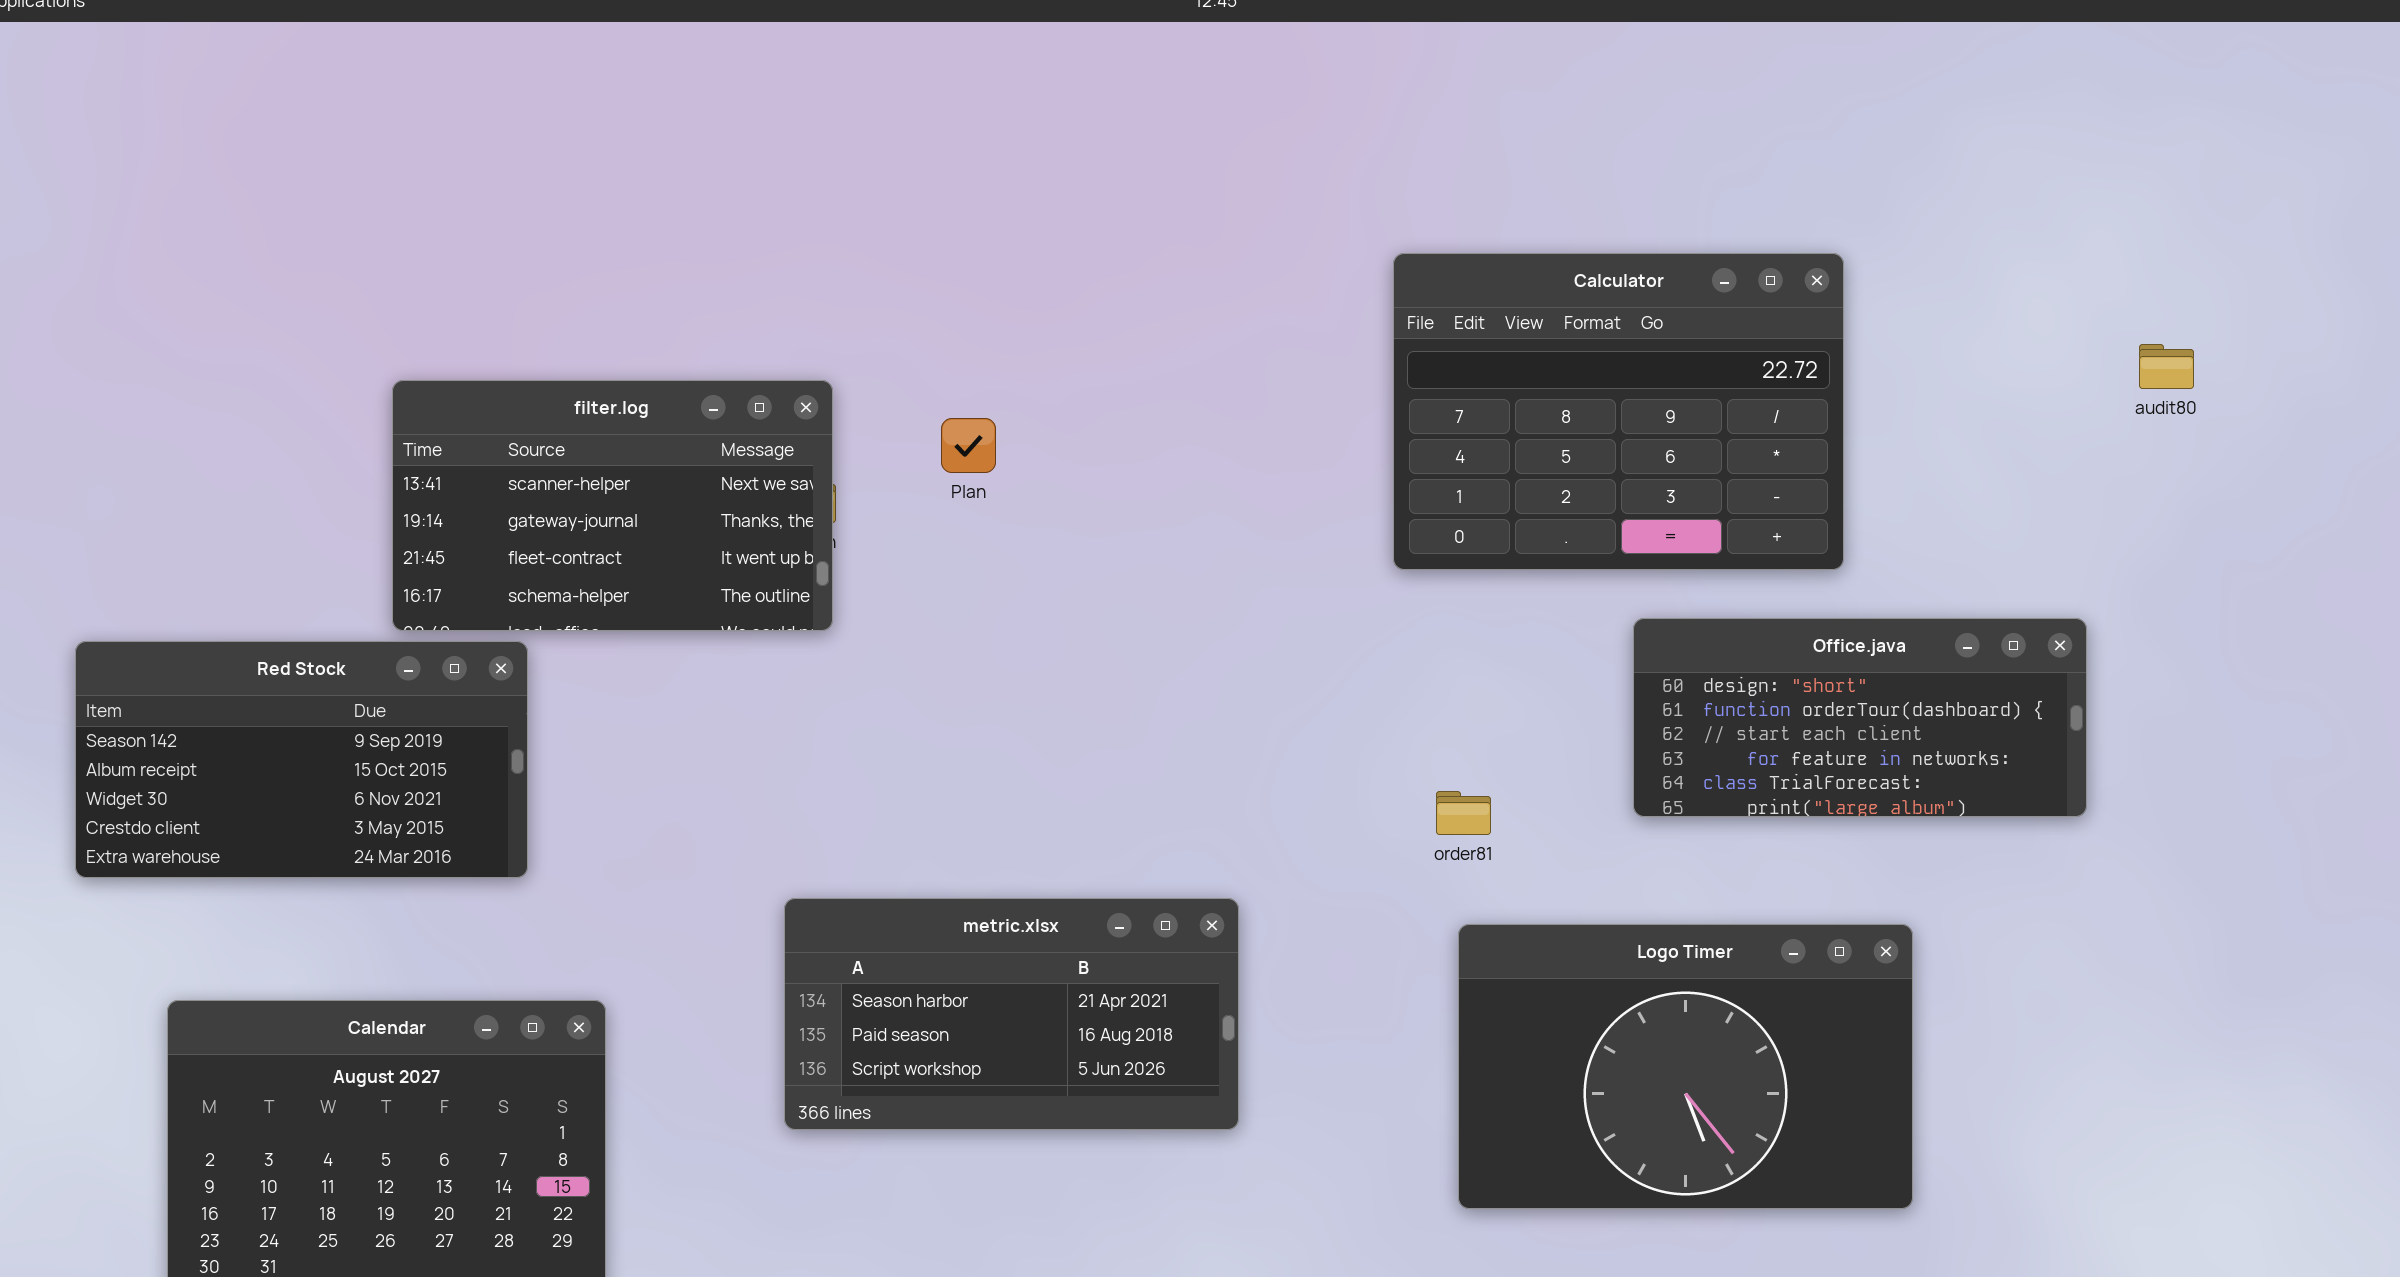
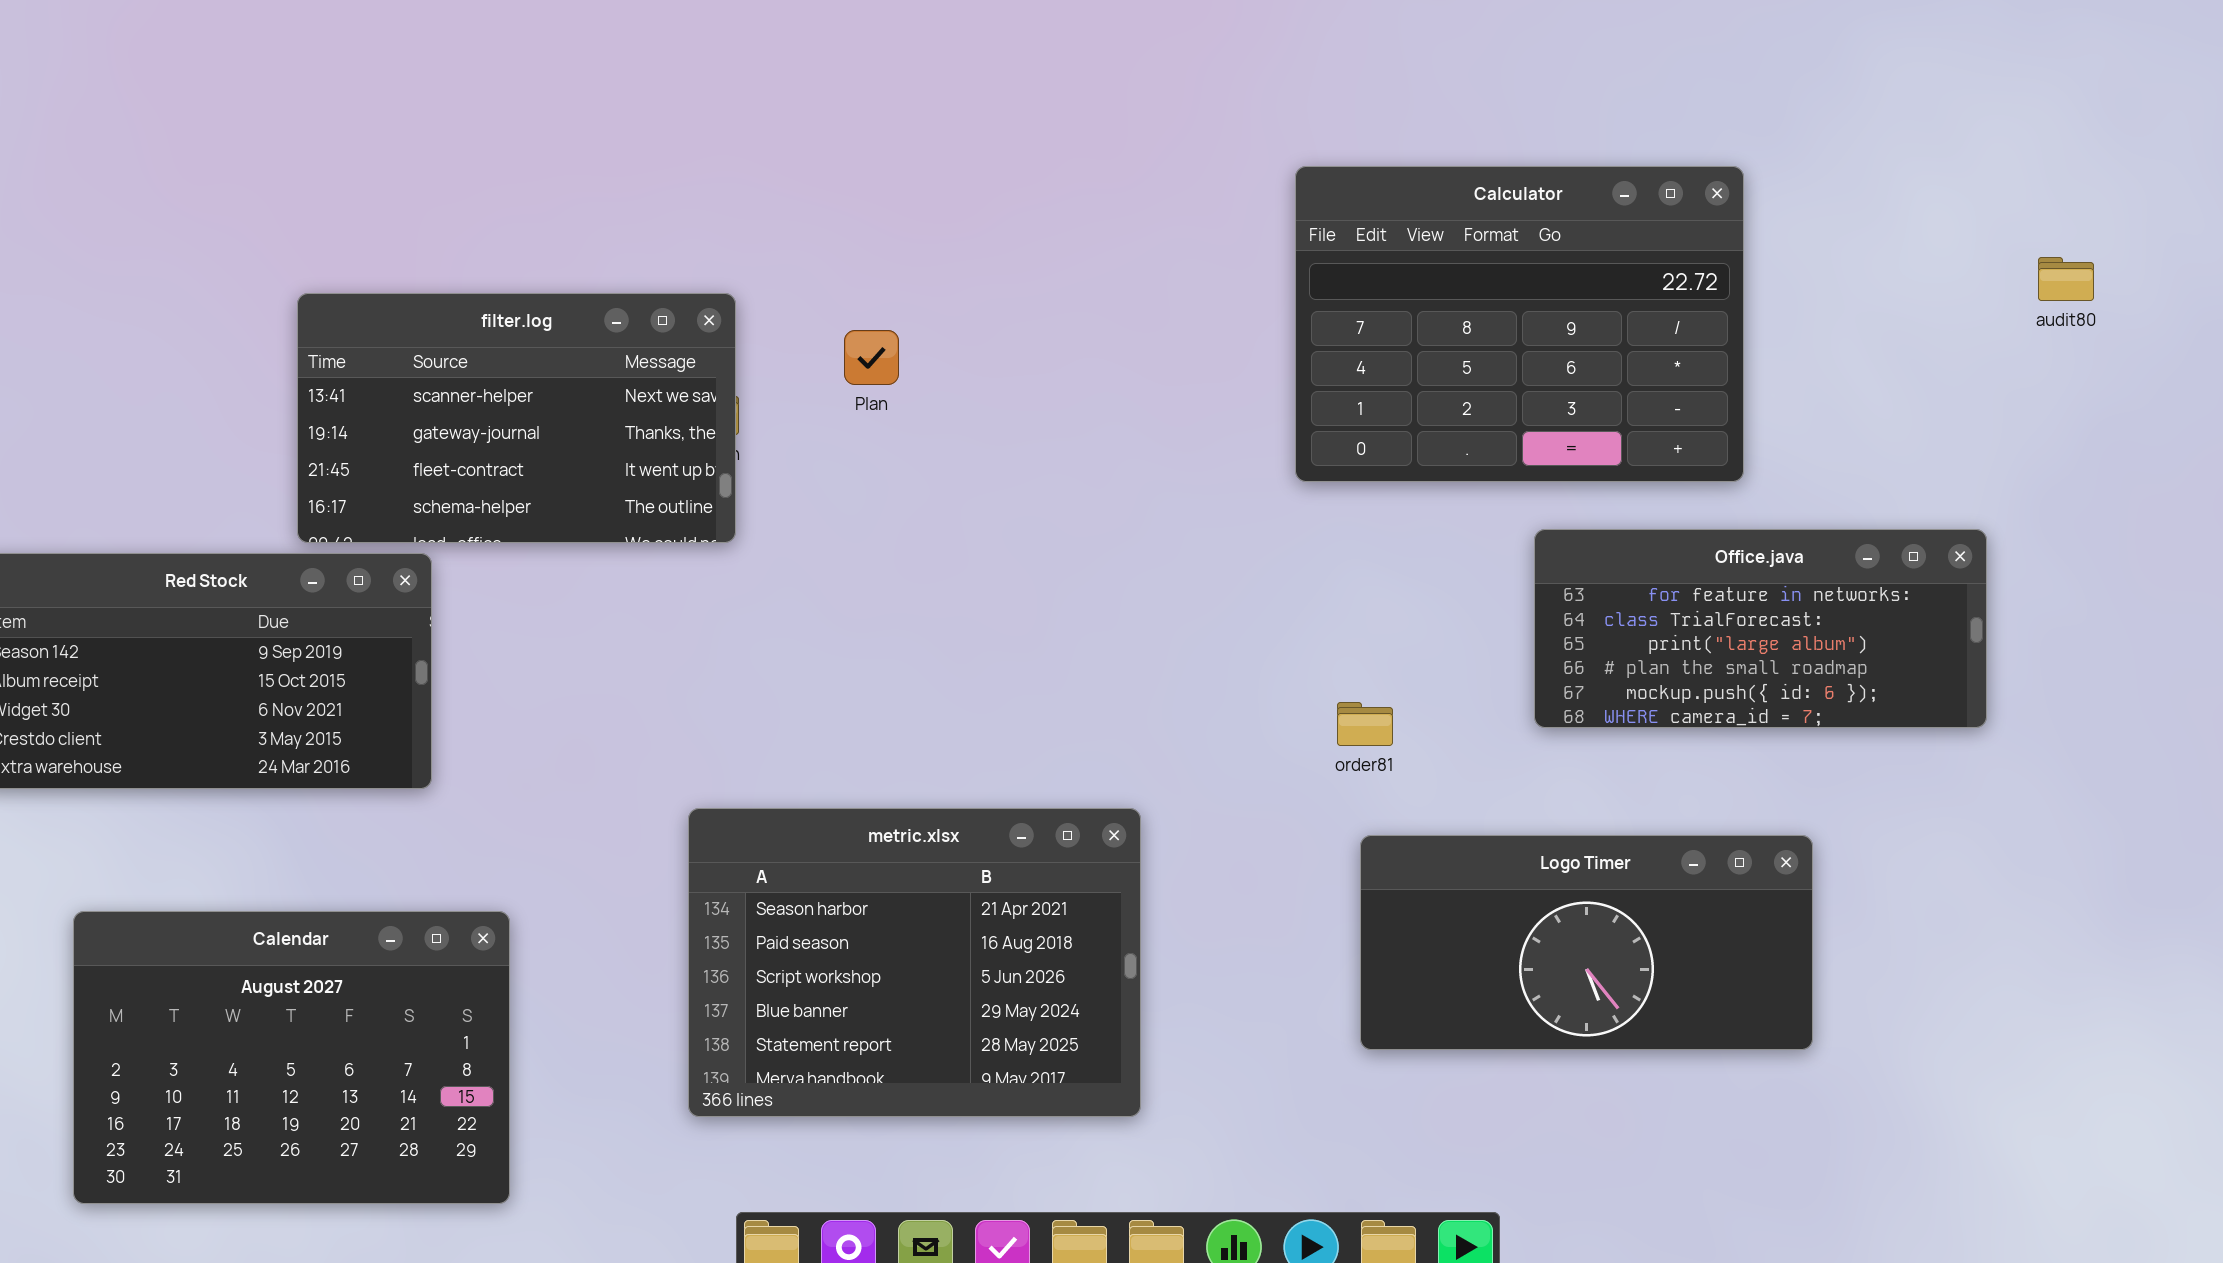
Office.java: [1633,618,2087,817] -> [1534,529,1987,728], scrolled down 3 rows
metric.xlsx: [784,898,1239,1130] -> [688,808,1141,1117], resized
Logo Timer: [1458,924,1913,1209] -> [1360,835,1813,1050], resized

